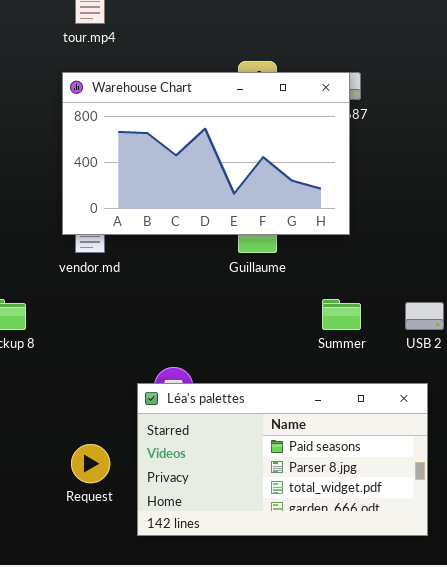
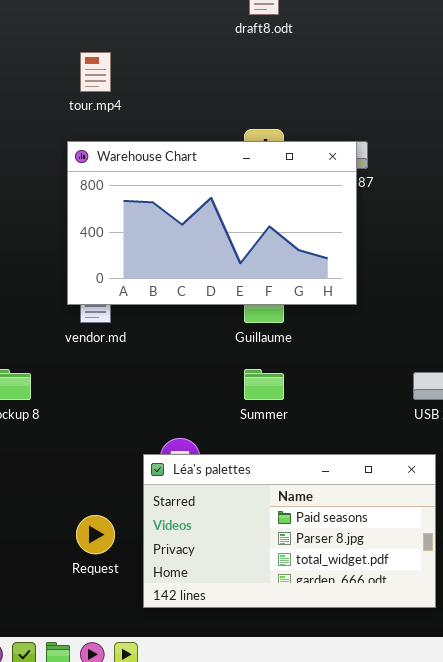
Summer: [322,299,361,330] -> [244,369,284,400], moved

